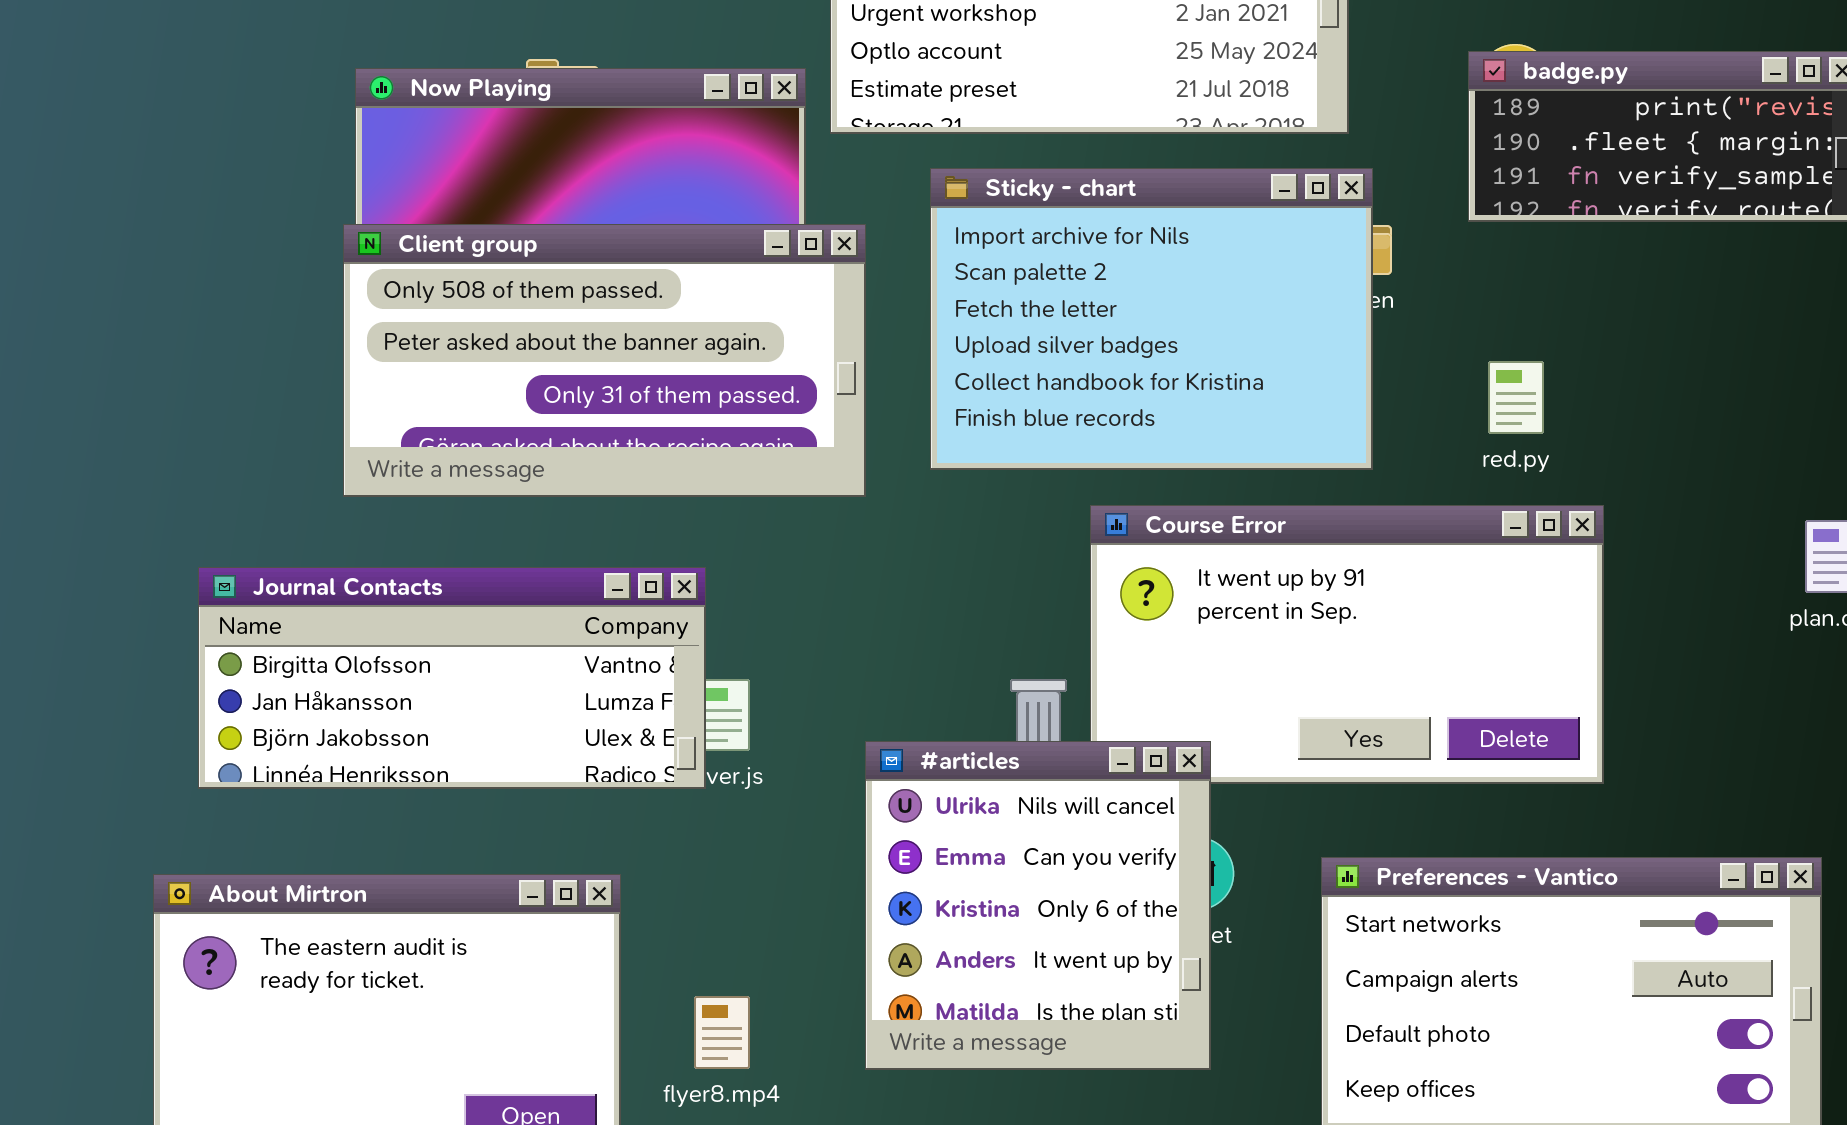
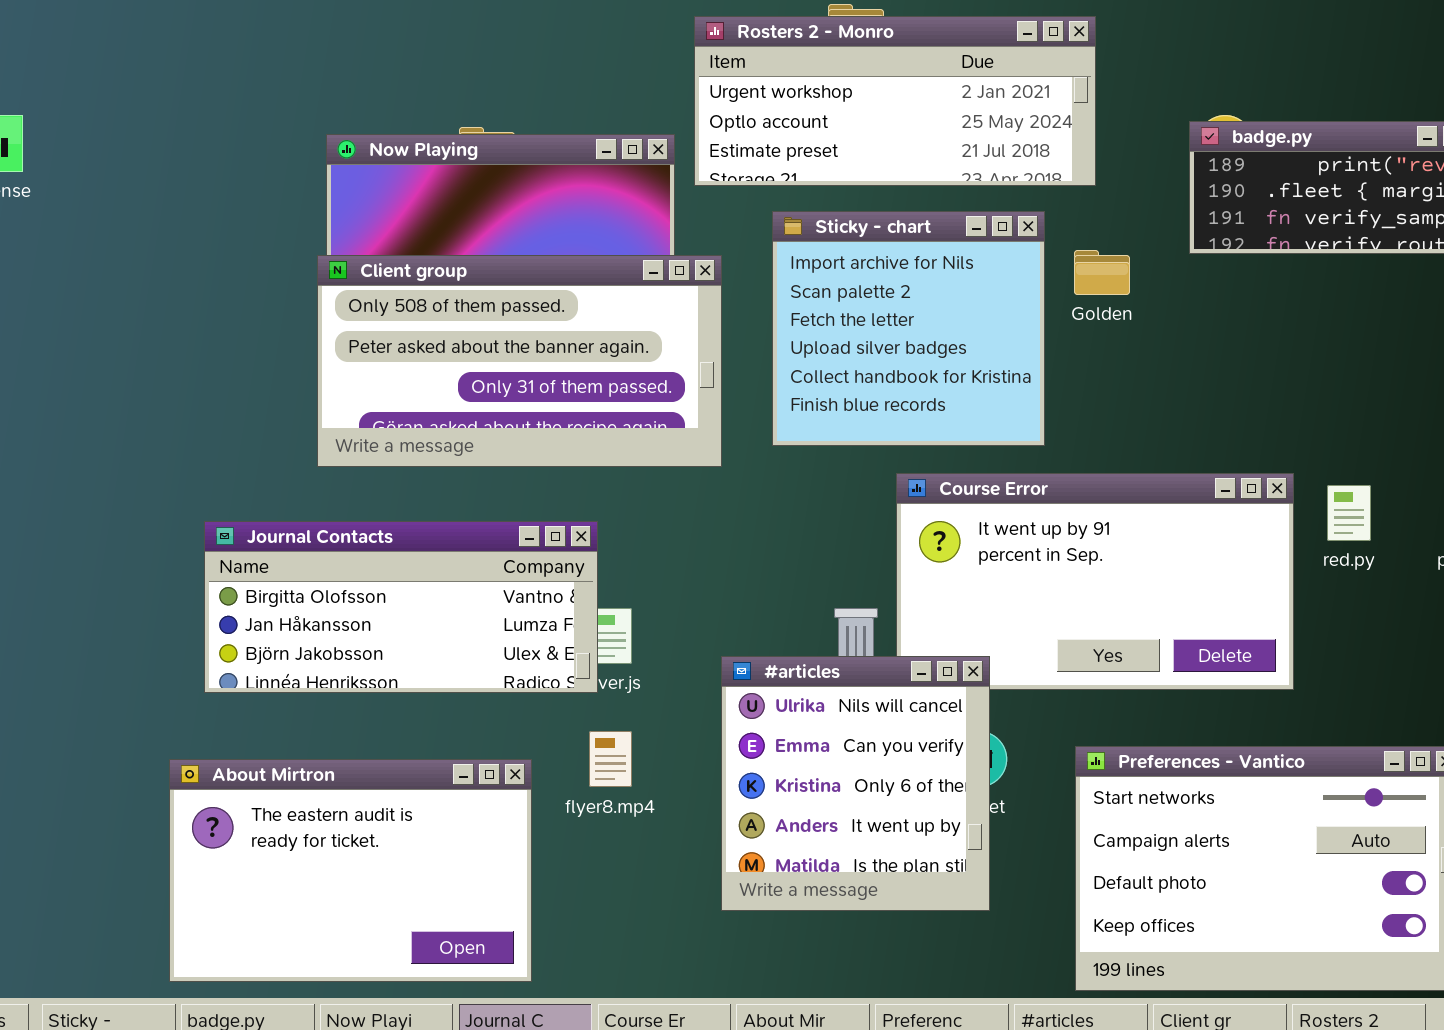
Sticky - chart: [930,168,1373,470] -> [772,211,1045,446], resized
red.py: [1488,361,1544,434] -> [1327,485,1371,541], moved
flyer8.mp4: [694,996,750,1069] -> [589,731,632,787], moved

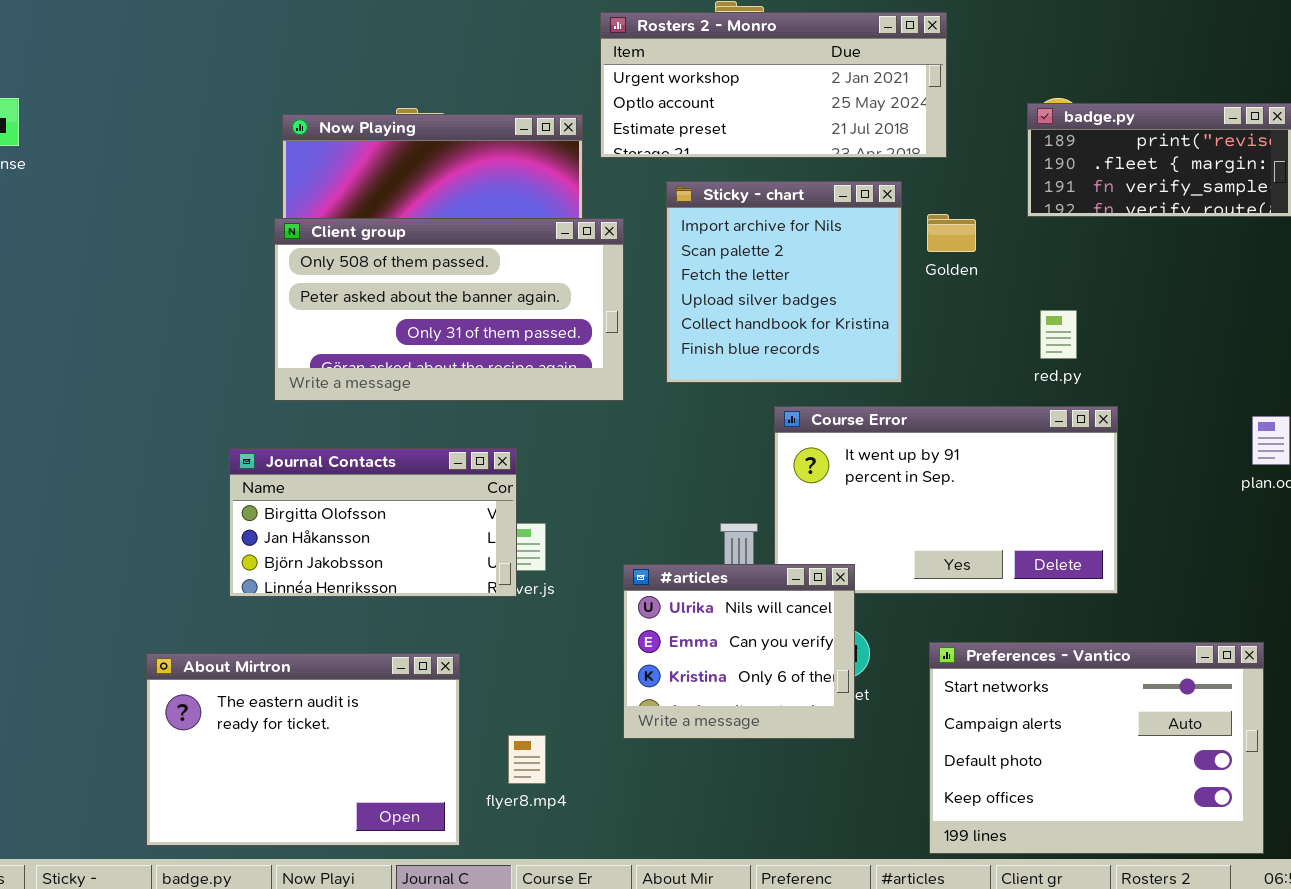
red.py: [1327,485,1371,541] -> [1040,310,1077,359], moved
Journal Contacts: [204,521,598,693] -> [229,448,517,597], resized
#articles: [721,656,990,911] -> [623,564,855,739], resized
flyer8.mp4: [589,731,632,787] -> [508,735,546,784], moved

